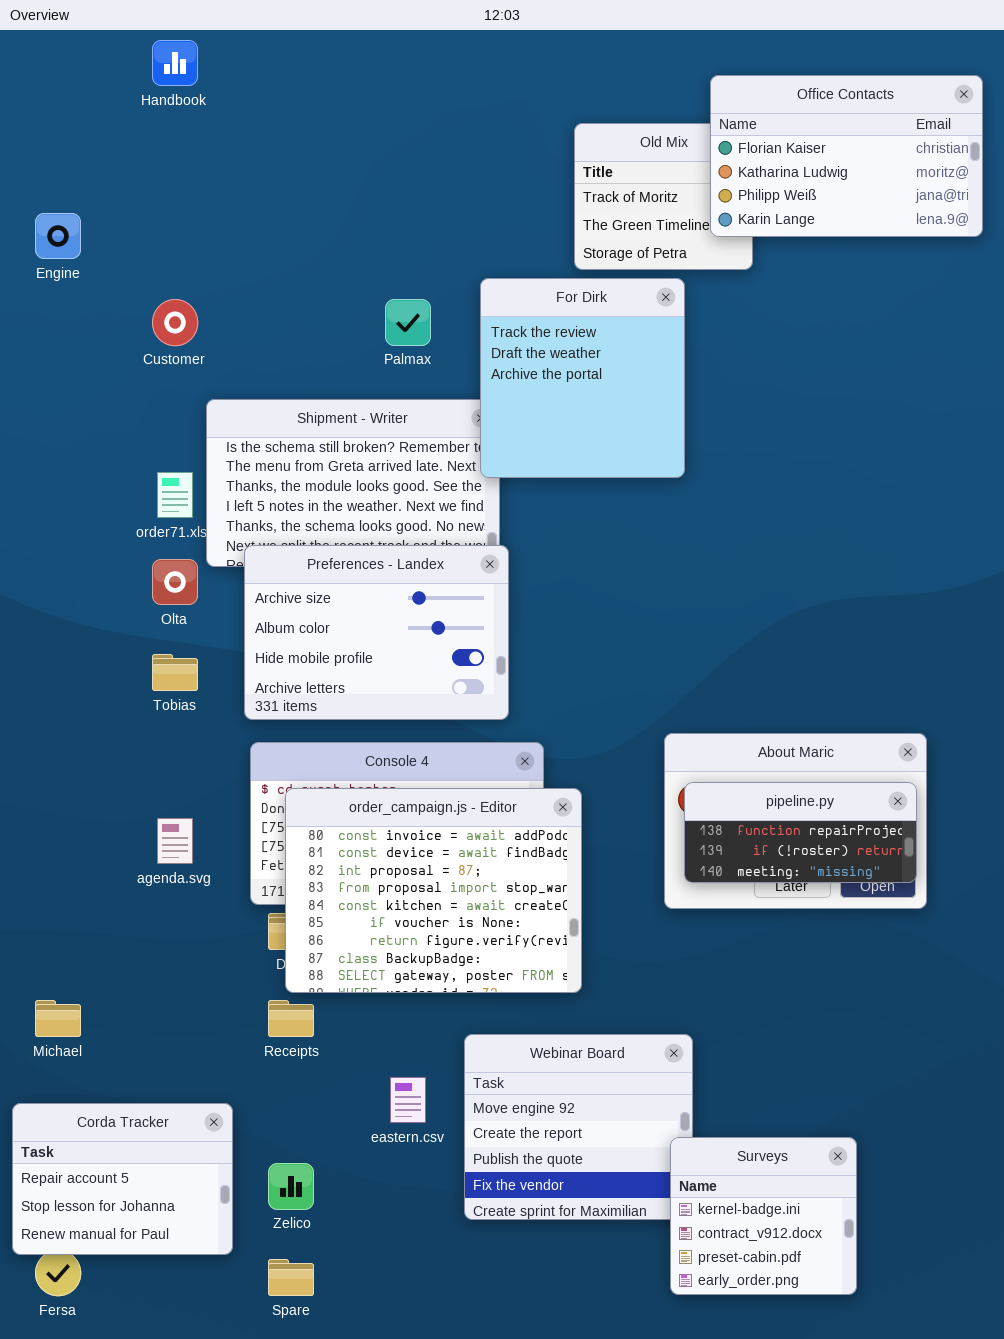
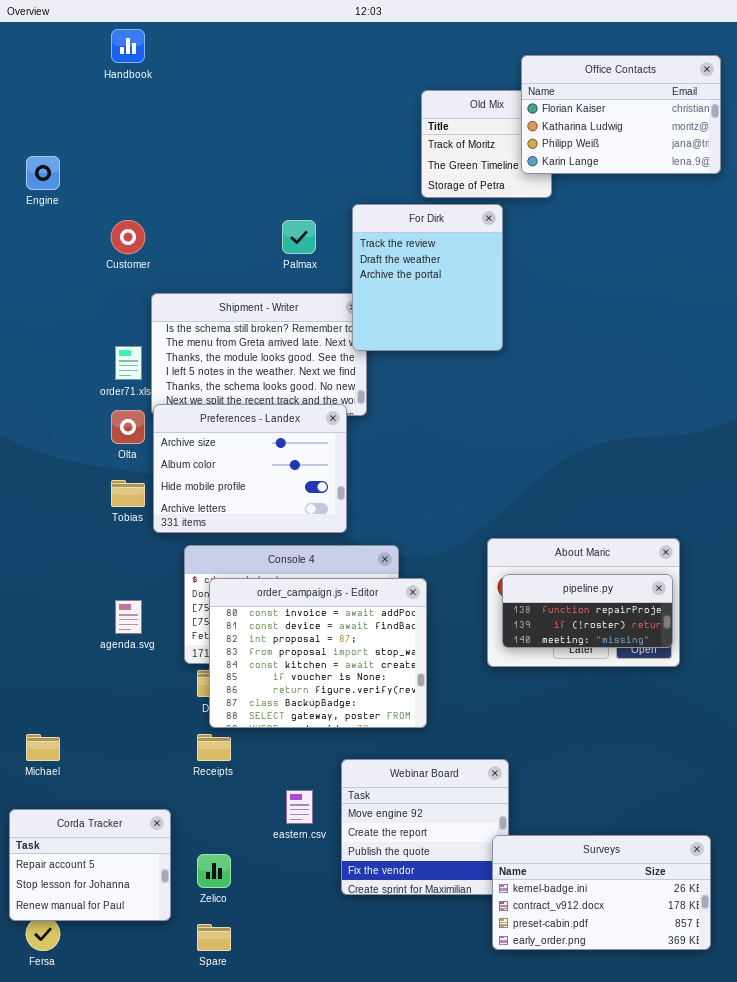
Preferences - Landex: [244,545,509,720] -> [153,404,347,533], moved
Surveys: [670,1137,857,1295] -> [492,835,711,950], resized

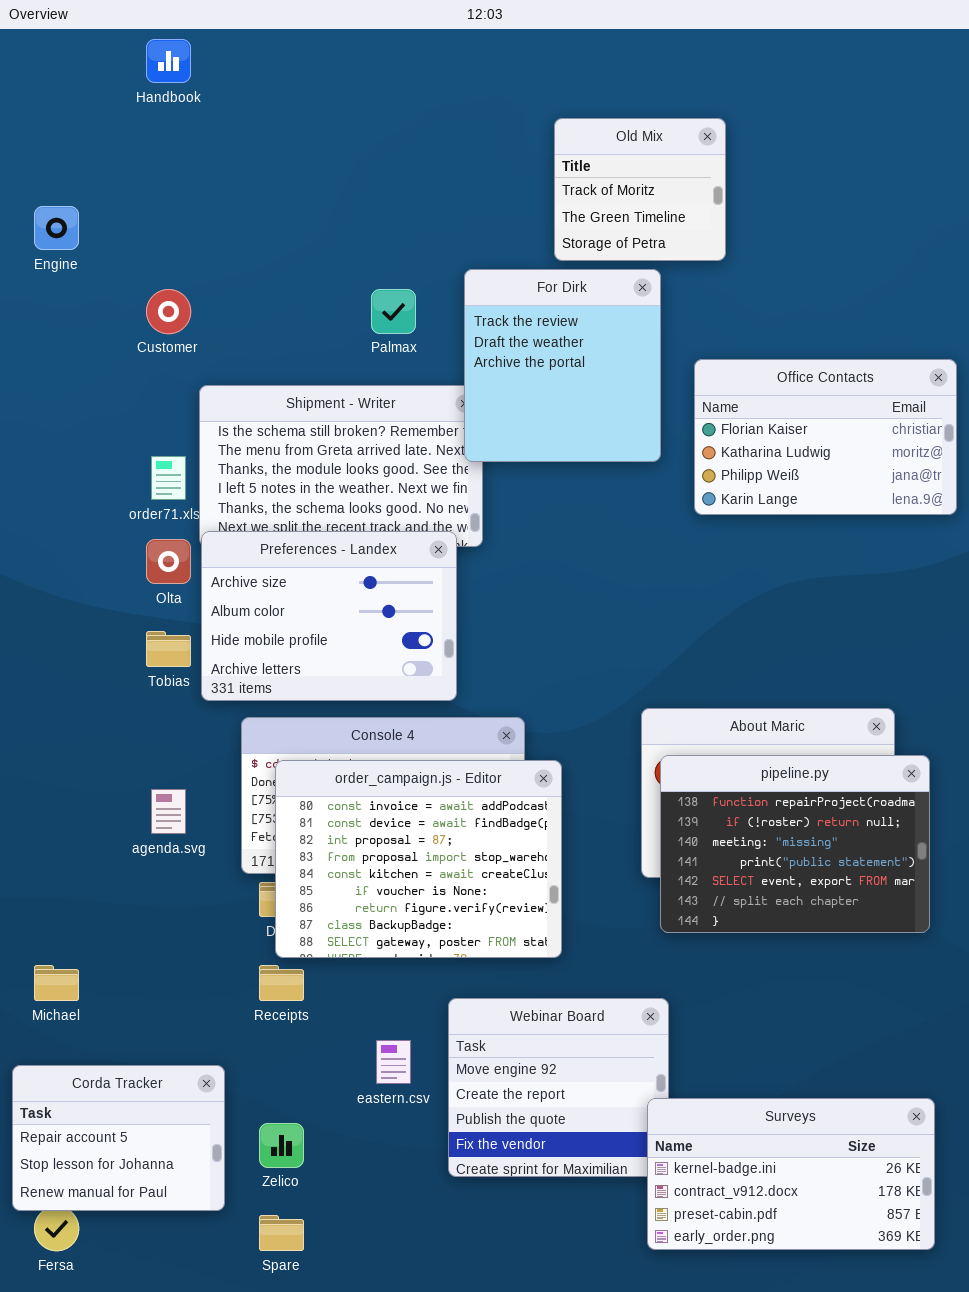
Office Contacts: [521,55,721,174] -> [694,359,957,515], moved
pipeline.py: [502,574,673,648] -> [660,755,930,933], resized

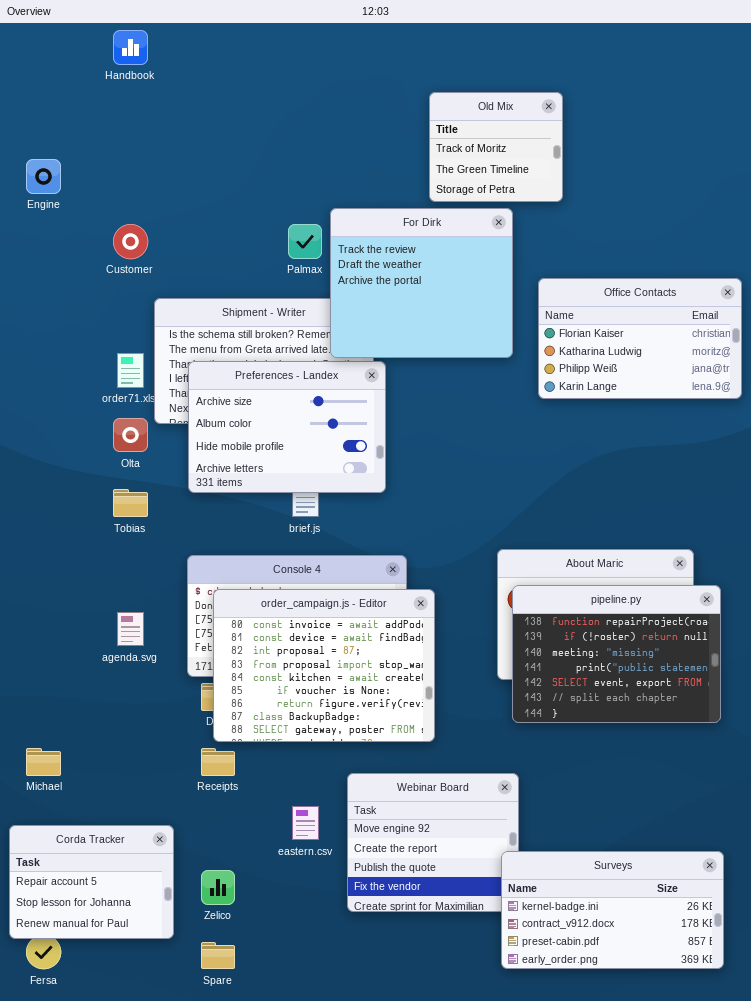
For Dirk: [464,269,661,462] -> [330,208,513,358], resized
Preferences - Landex: [201,531,457,701] -> [188,361,386,493], moved

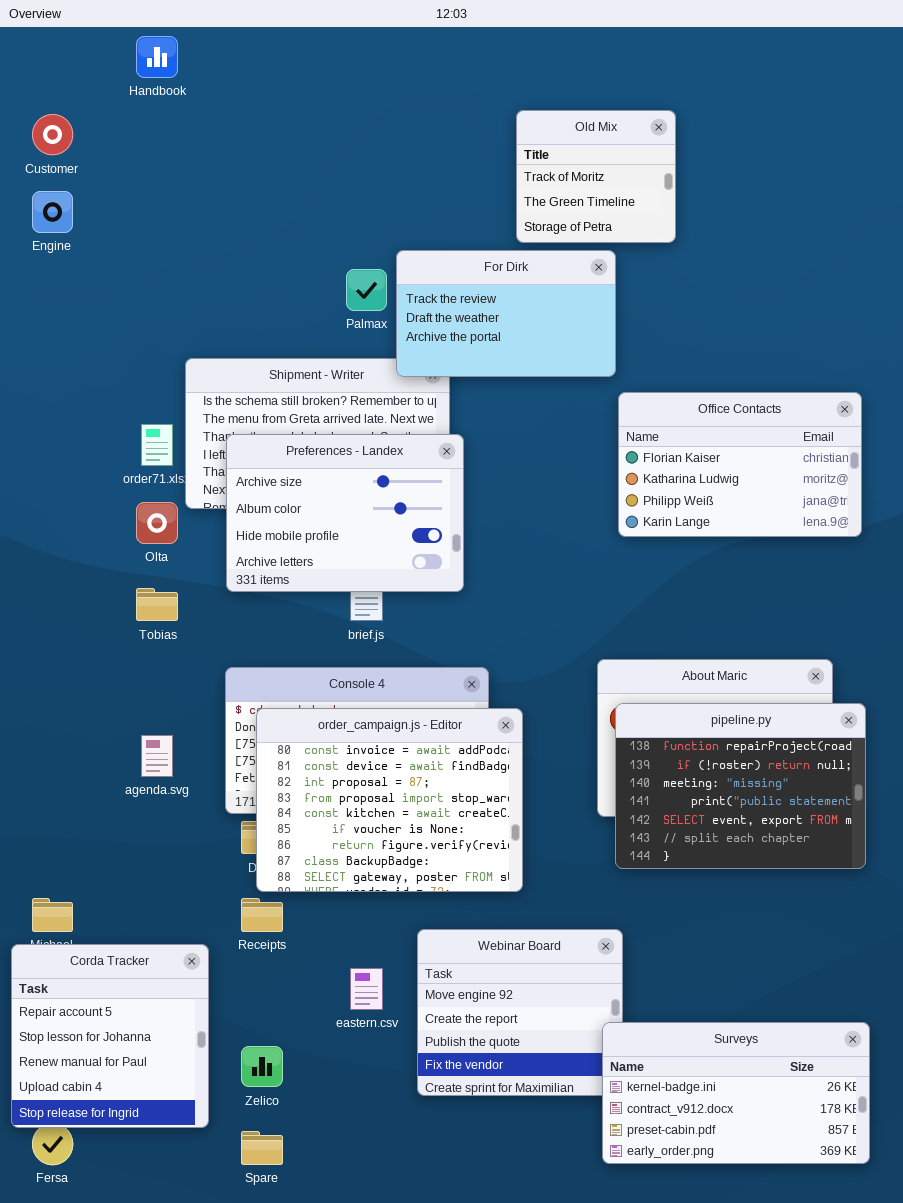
For Dirk: [330,208,513,358] -> [396,250,616,377], resized
Customer: [113,224,148,259] -> [32,114,73,155], moved
Office Contacts: [538,278,742,399] -> [618,392,862,537], moved
Corda Tracker: [9,825,174,939] -> [11,944,209,1128], resized

